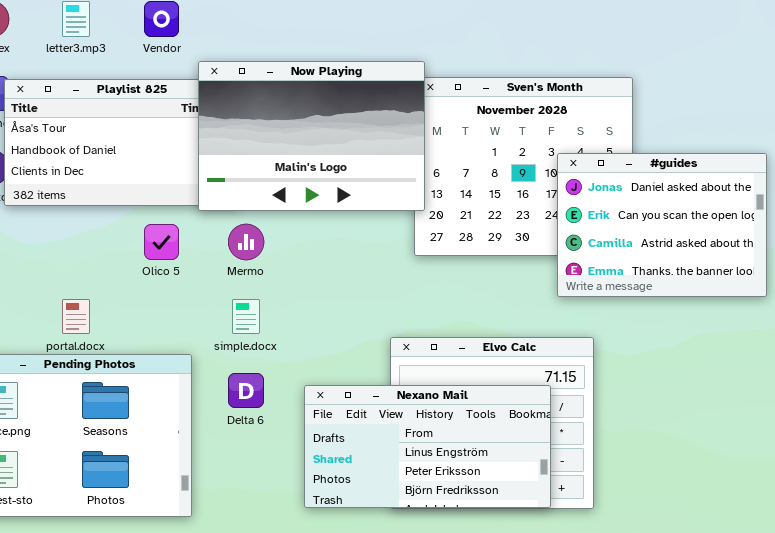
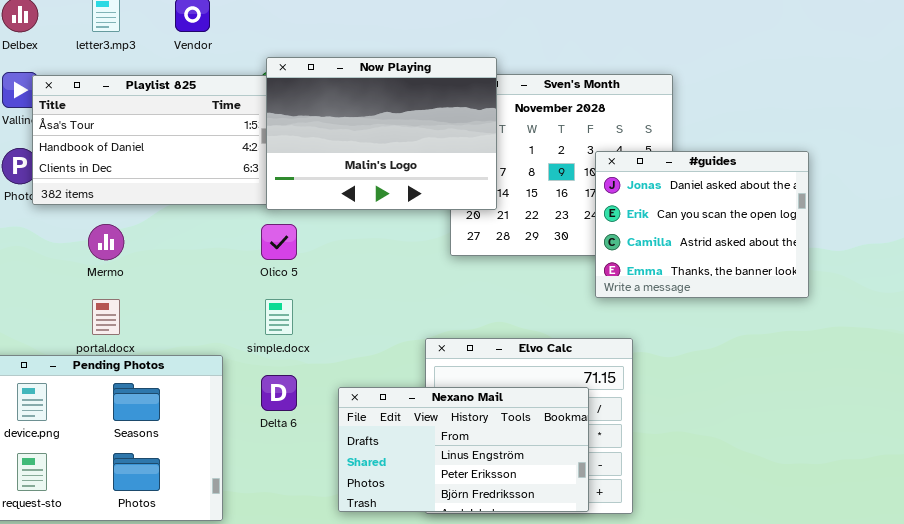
Now Playing: [198,61,425,211] -> [266,57,497,210], moved
Olico 5: [144,224,179,260] -> [261,224,297,260], moved
Mermo: [228,224,264,260] -> [88,224,124,260], moved

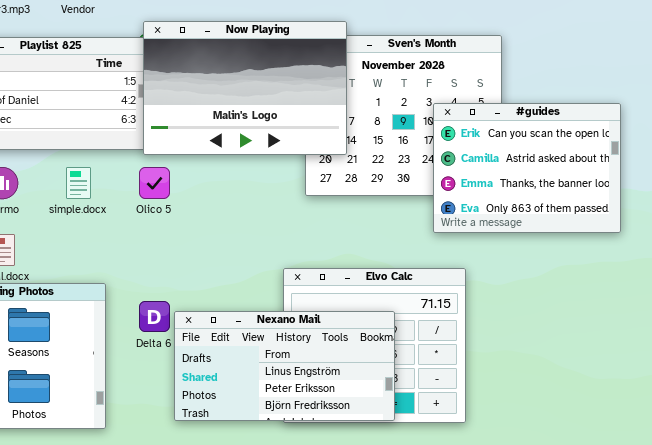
#guides: [595,151,809,298] -> [433,103,621,233], scrolled down 1 row
simple.docx: [265,299,293,335] -> [66,167,91,199], moved
Nexano Mail: [338,387,589,512] -> [174,311,395,421], moved

